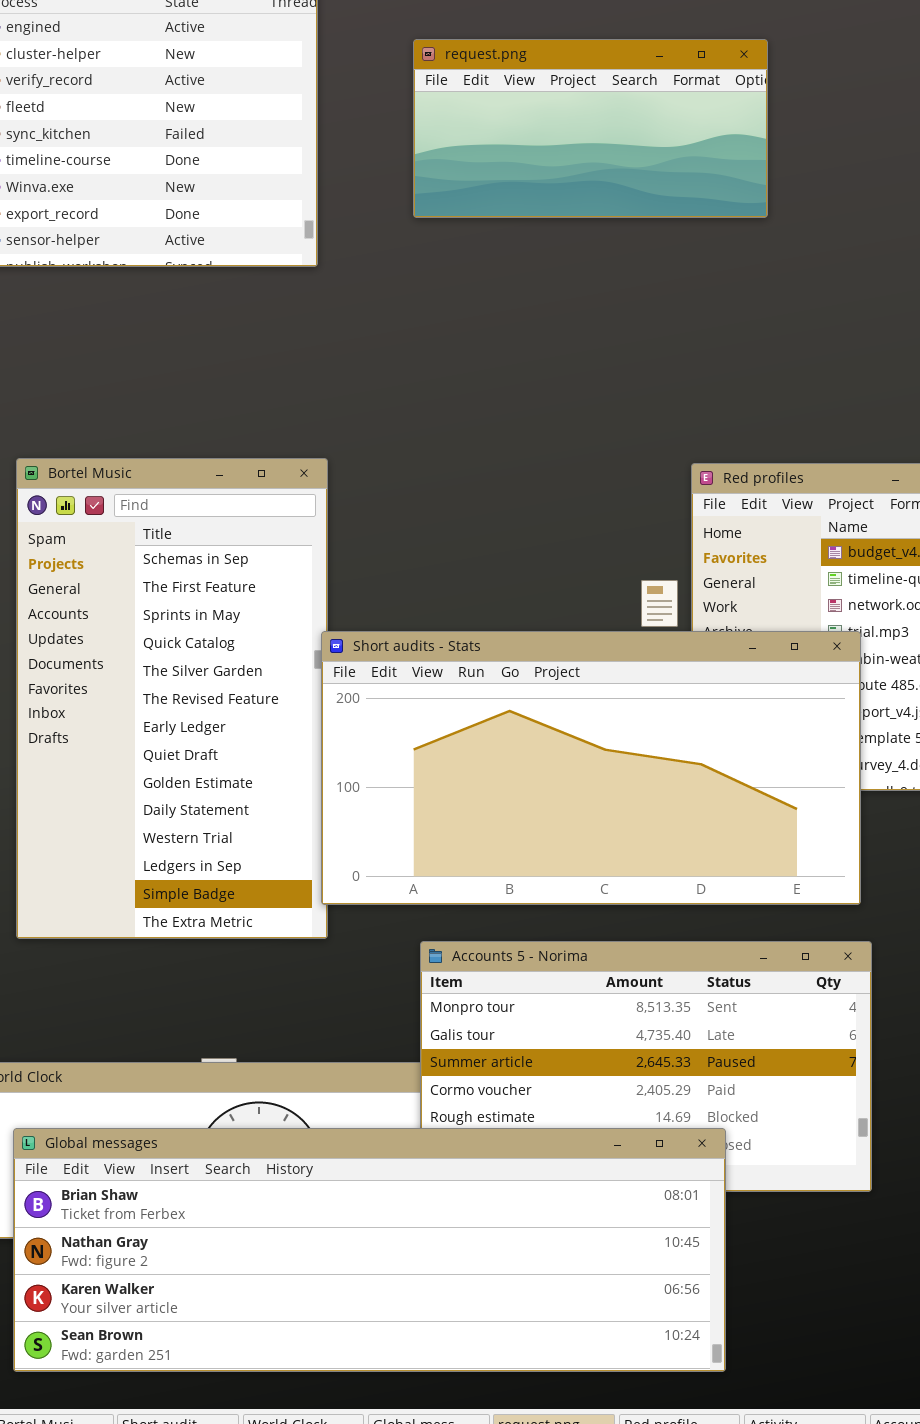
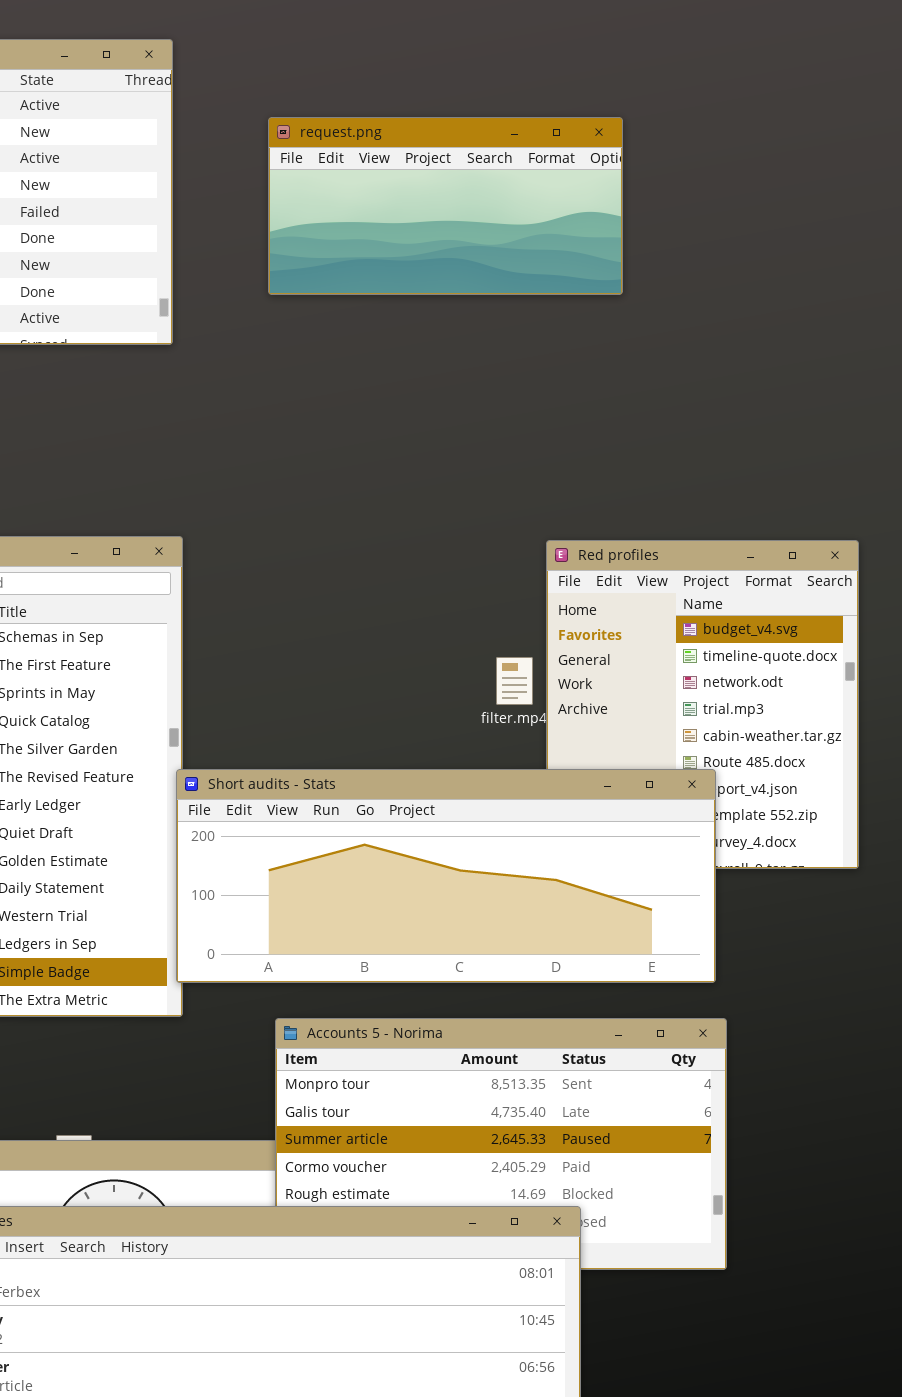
Short audits - Stats: [321,631,861,905] -> [176,769,716,983], resized

